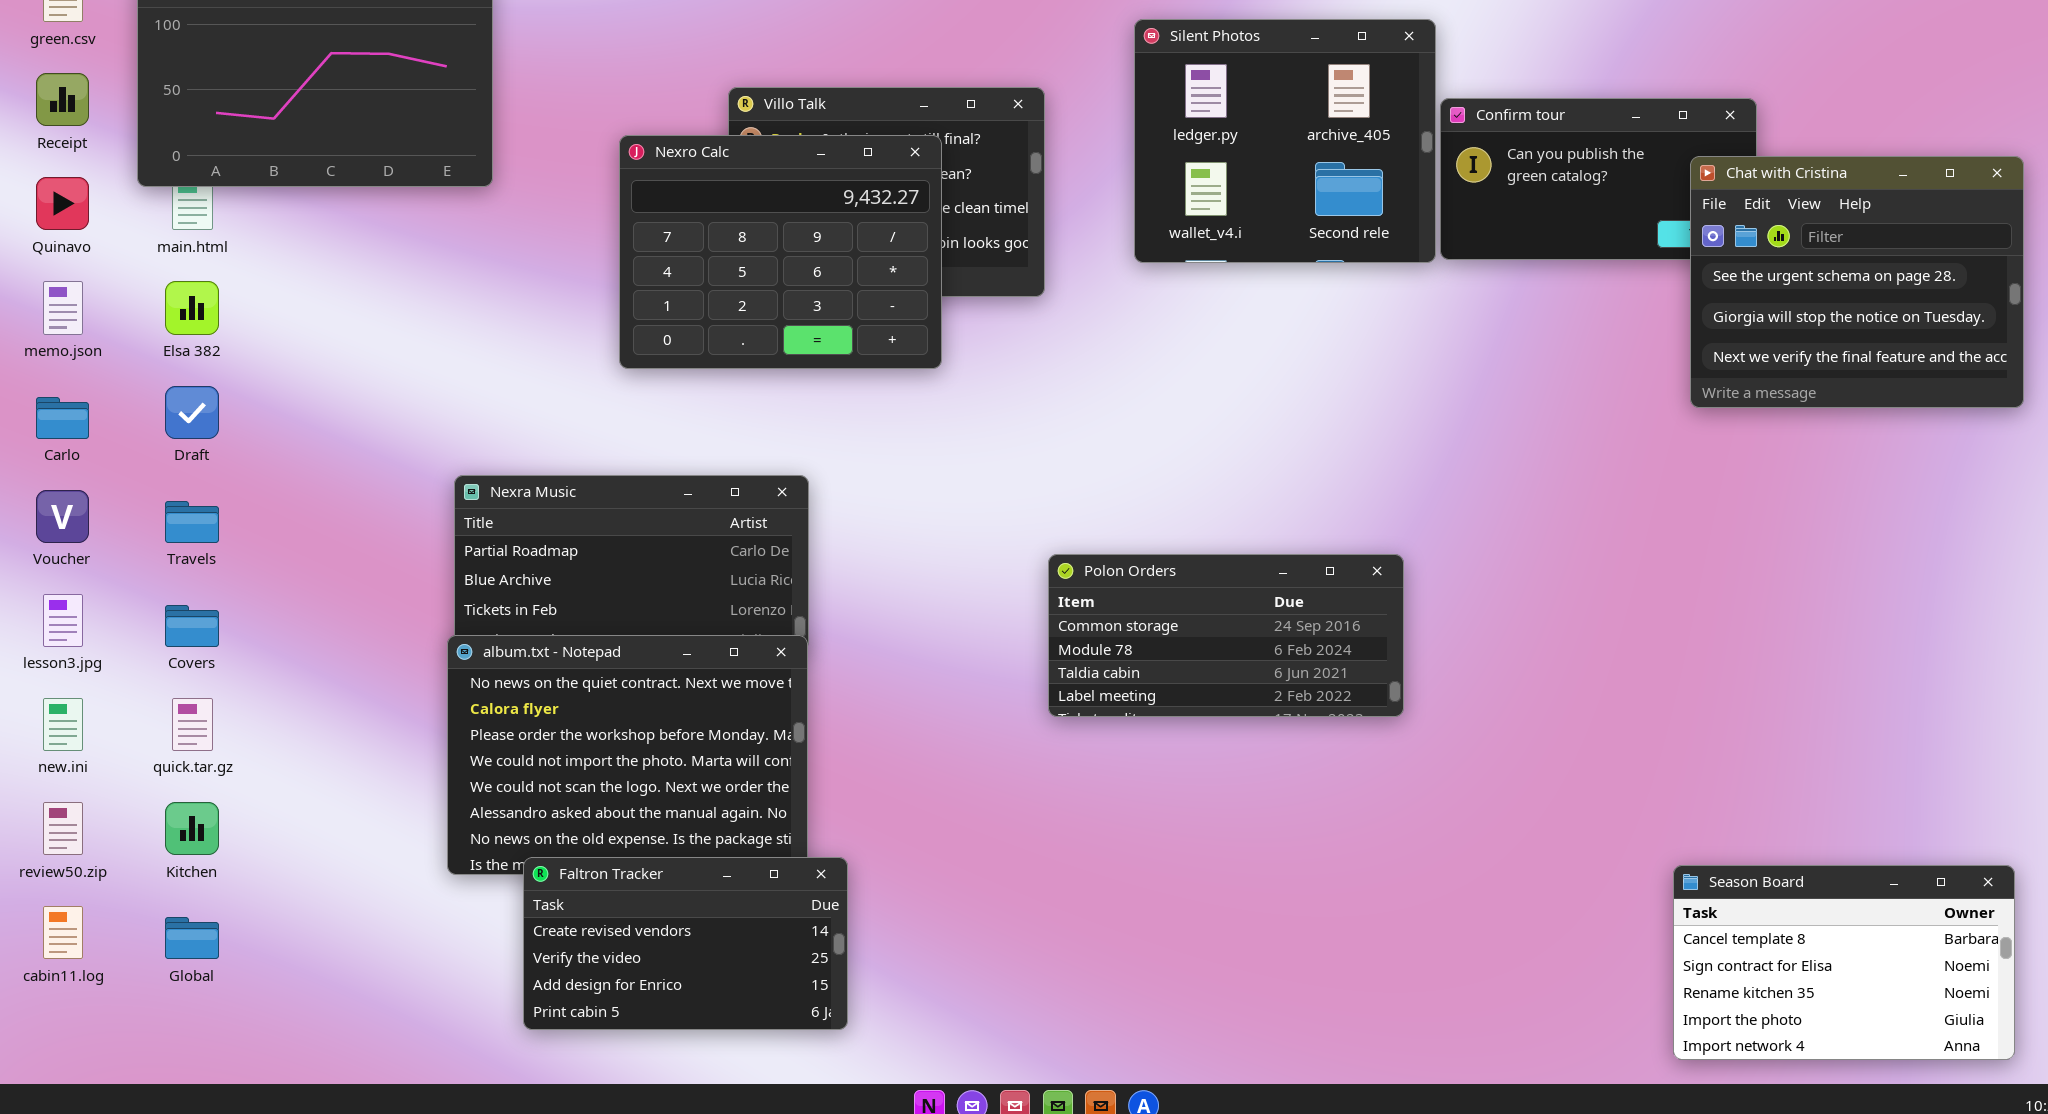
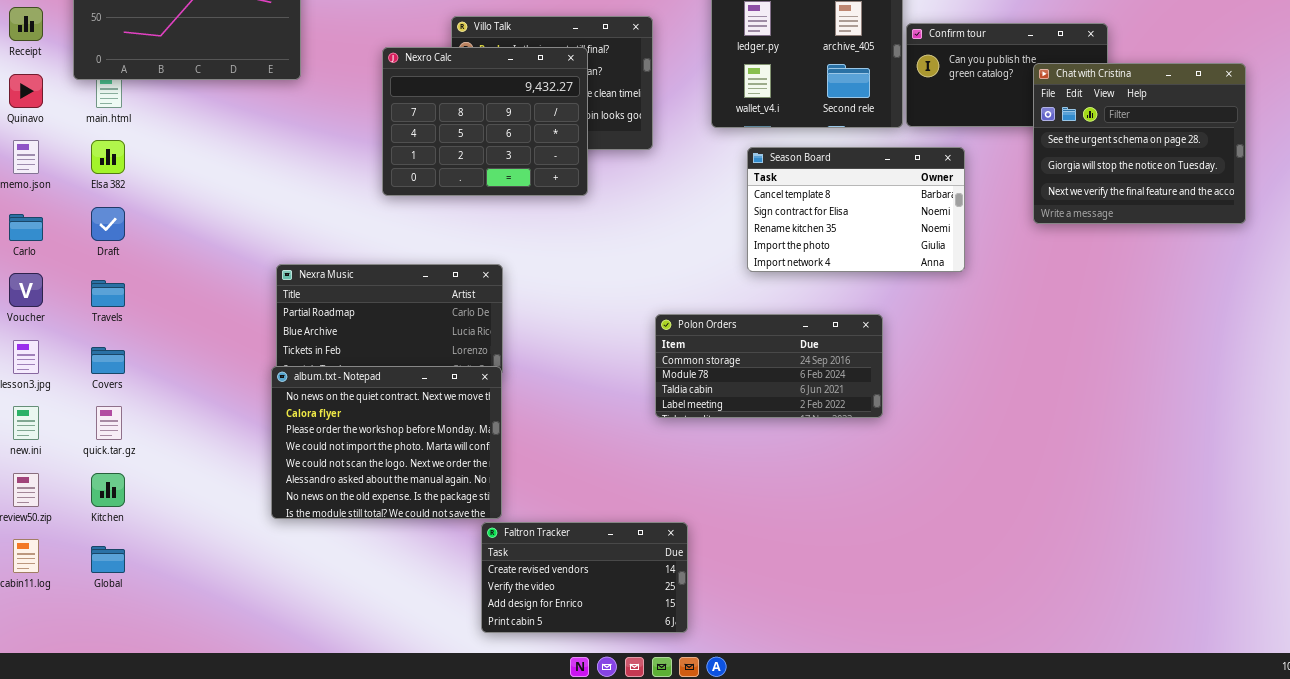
Chat with Cristina: [1690,156,2024,408] -> [1033,63,1246,224], moved
Faltron Tracker: [523,857,848,1030] -> [481,522,688,633], moved
Season Board: [1673,865,2015,1060] -> [747,147,965,272], moved

